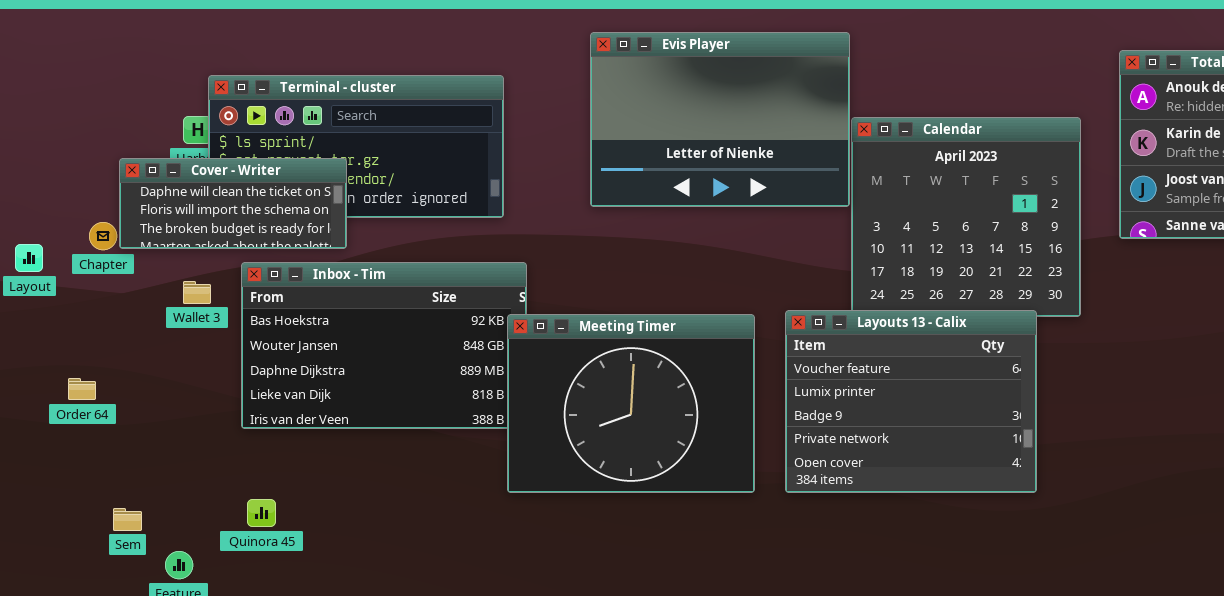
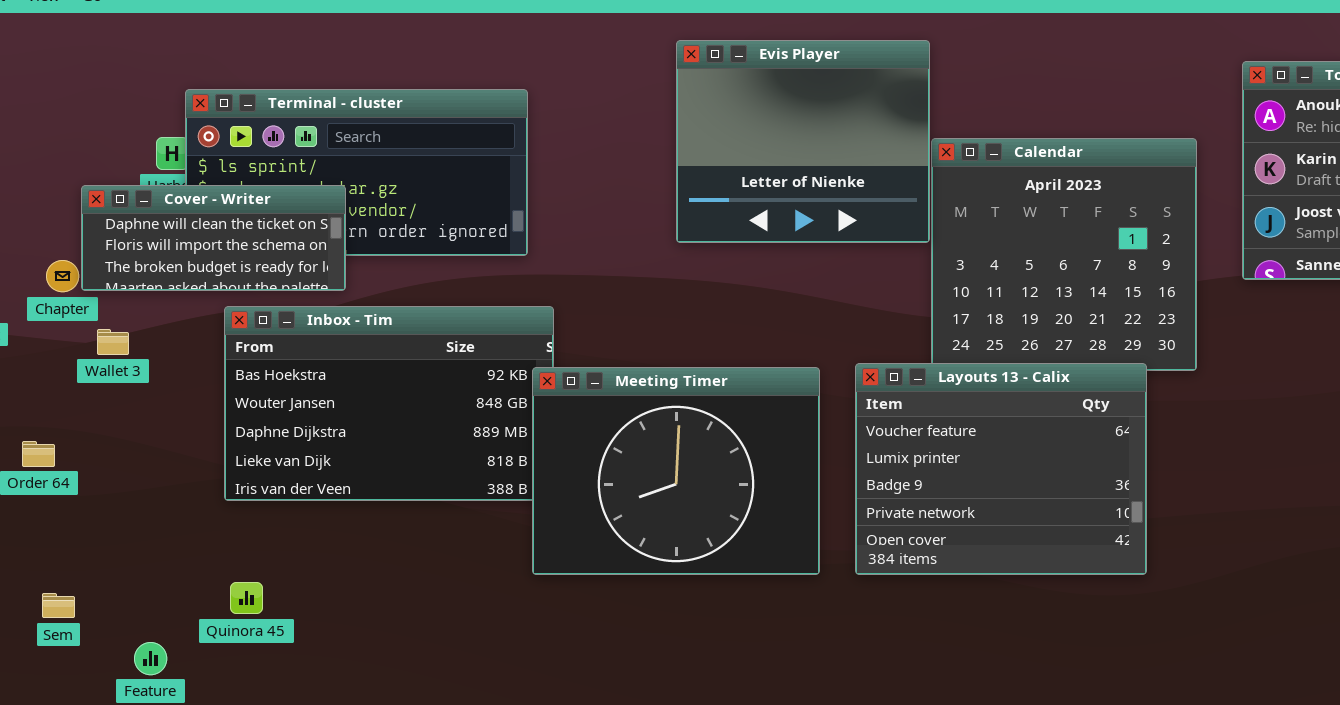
Evis Player: [590,32,850,207] -> [676,40,930,243], resized
Wallet 3: [183,281,211,304] -> [97,329,129,355], moved
Sem: [113,508,142,531] -> [42,593,75,618], moved

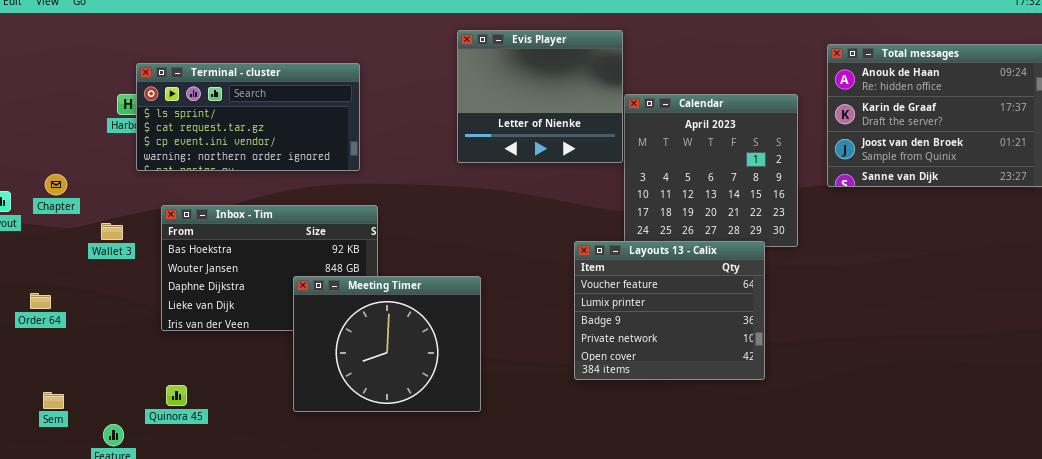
Cover - Writer: [81,185,346,291] -> none, closed
Wallet 3: [97,329,129,355] -> [101,223,123,240], moved
Meeting Timer: [532,367,820,575] -> [293,276,481,412], moved

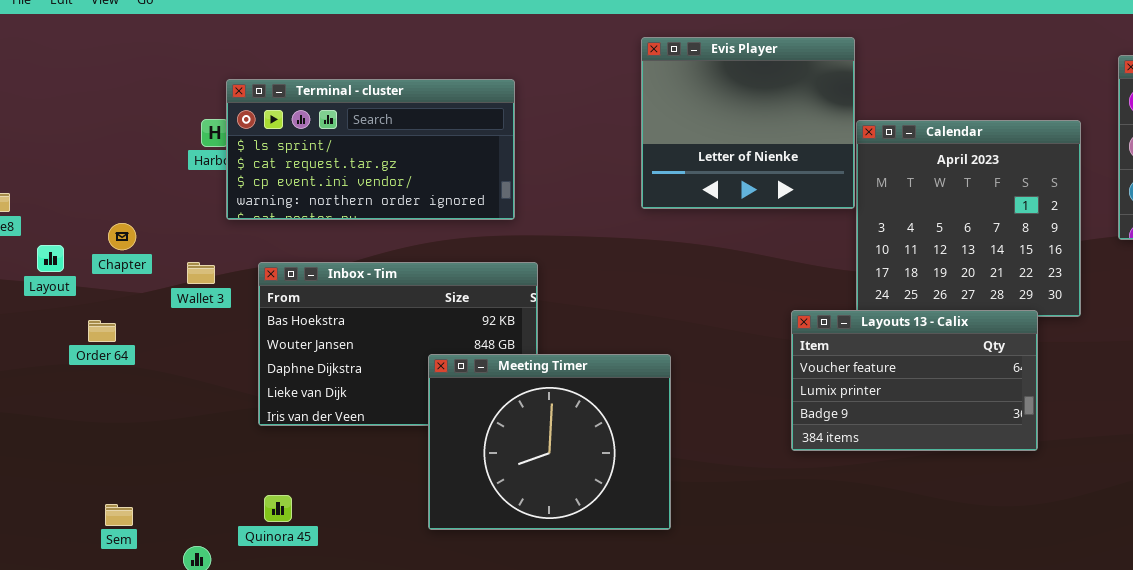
Wallet 3: [101,223,123,240] -> [187,262,215,284], moved
Layouts 13 - Calix: [574,241,765,380] -> [791,310,1038,451], resized
Order 64: [30,293,51,309] -> [88,320,116,342], moved

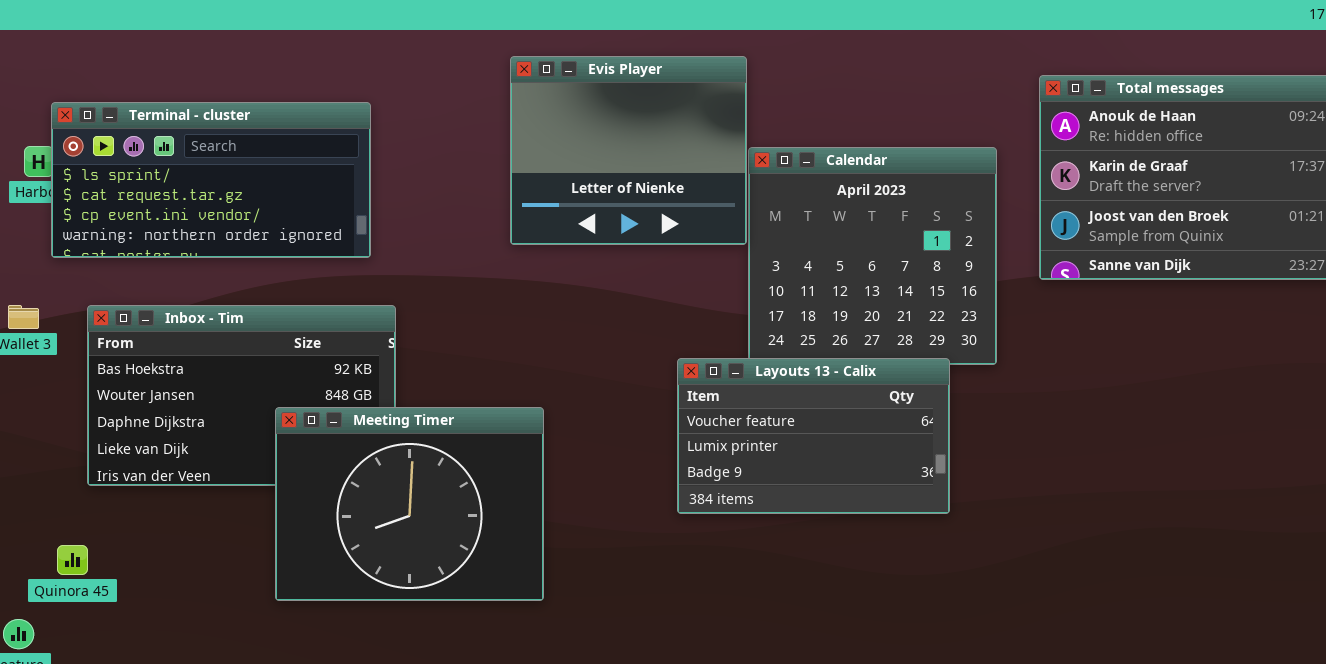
Quinora 45: [264,495,292,522] -> [57,545,88,575], moved

